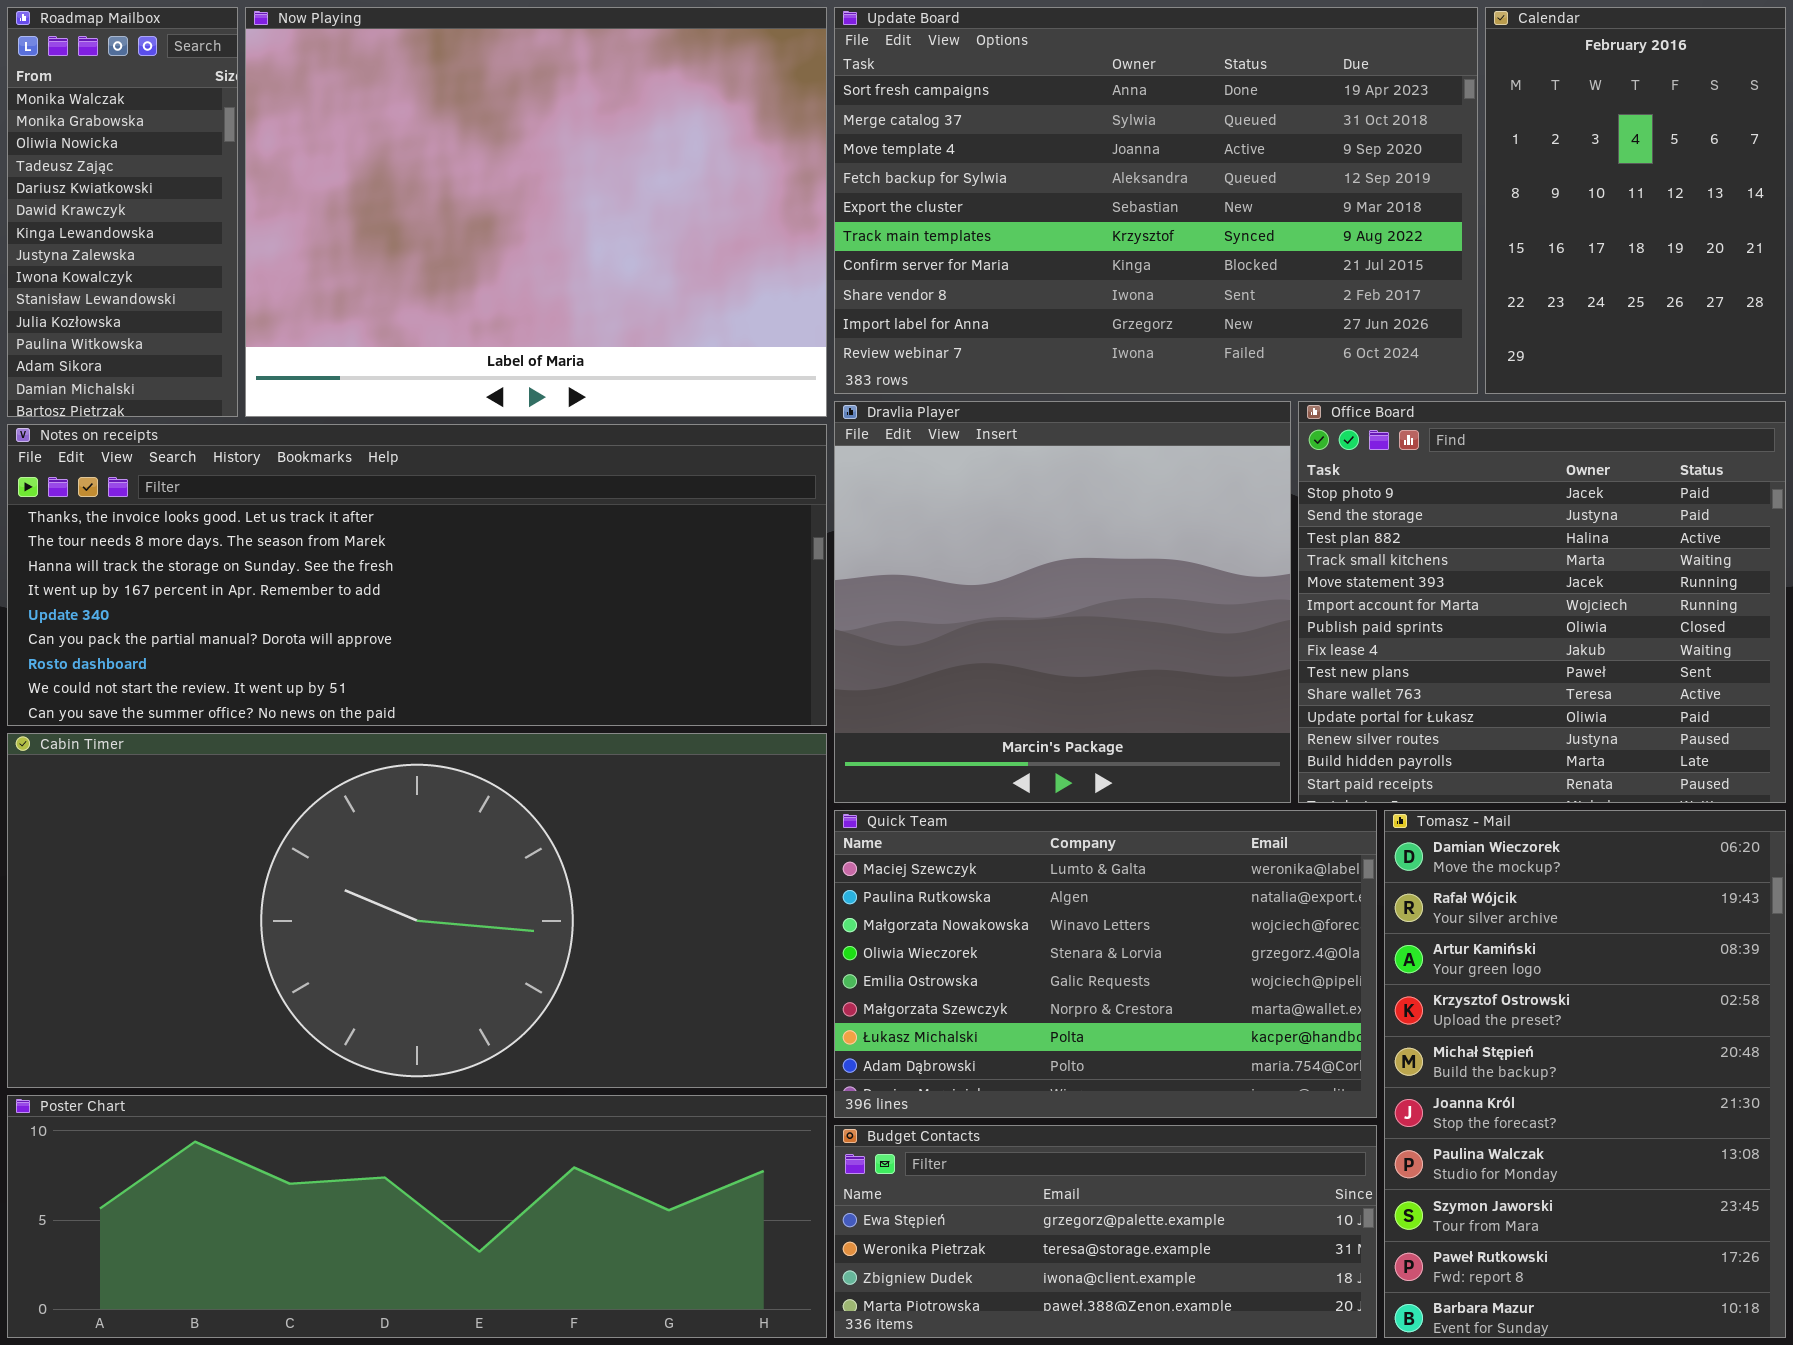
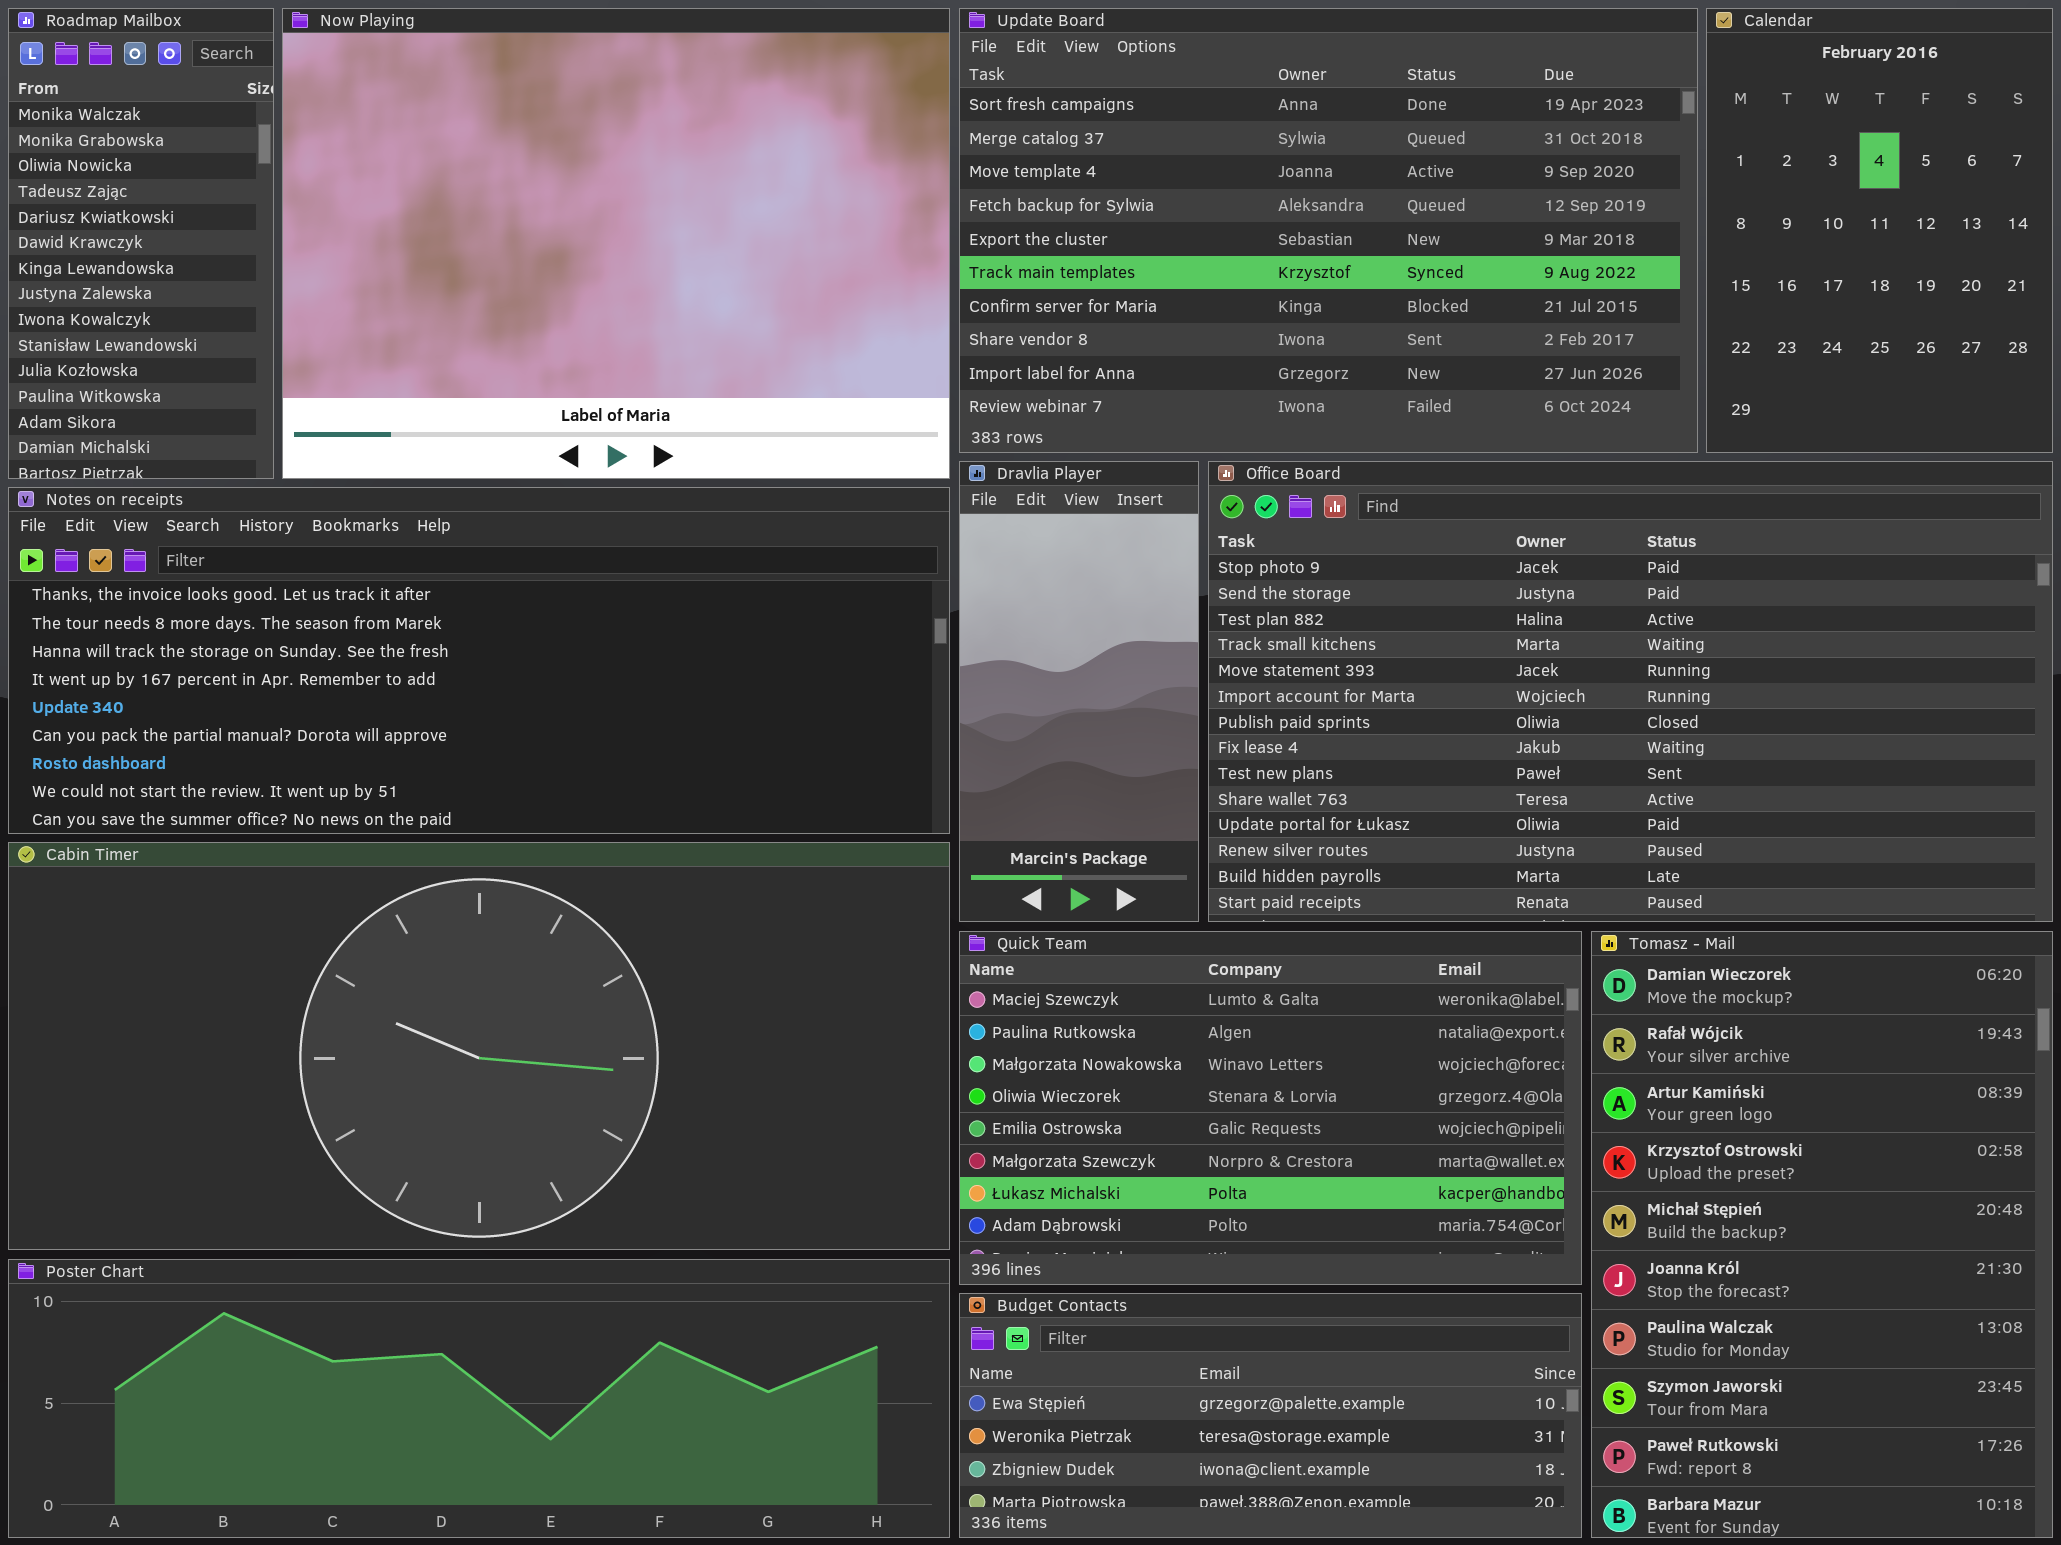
Dravlia Player: [834,401,1291,803] -> [959,461,1199,922], resized
Office Board: [1298,401,1786,803] -> [1208,461,2053,922], resized

